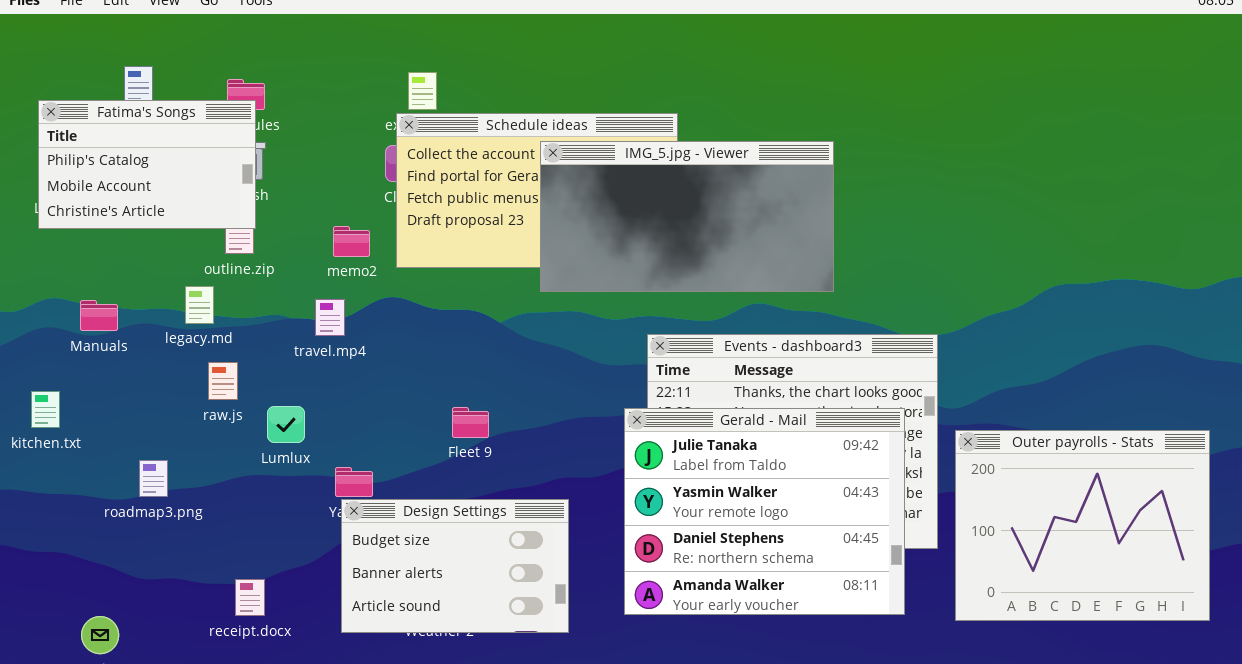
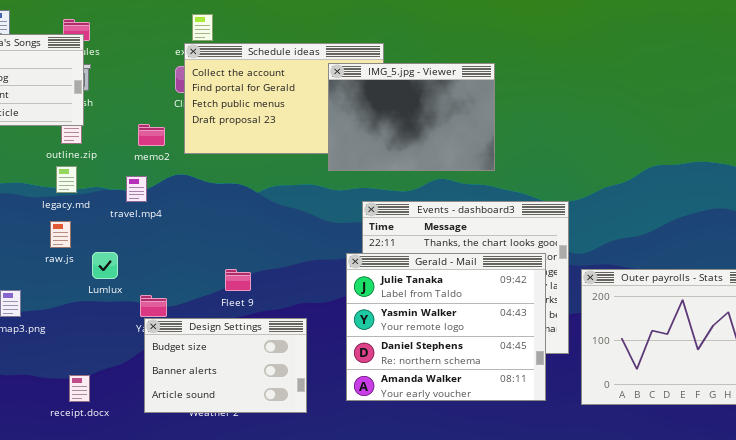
IMG_5.jpg - Viewer: [540,141,834,292] -> [328,63,495,171], resized
legacy.md: [185,286,214,324] -> [56,166,77,193], moved
Fleet 9: [452,407,489,438] -> [225,269,251,291], moved

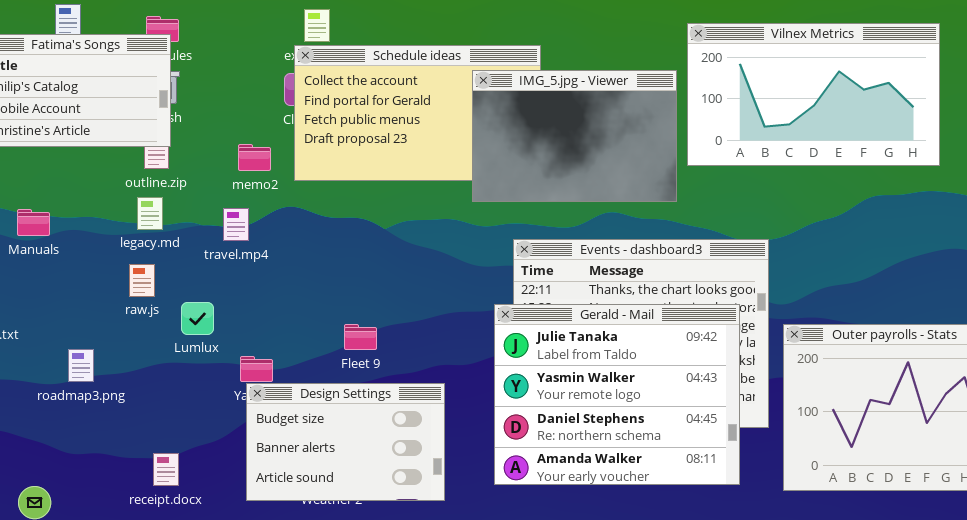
Vilnex Metrics: none -> [687,23,940,166], opened

